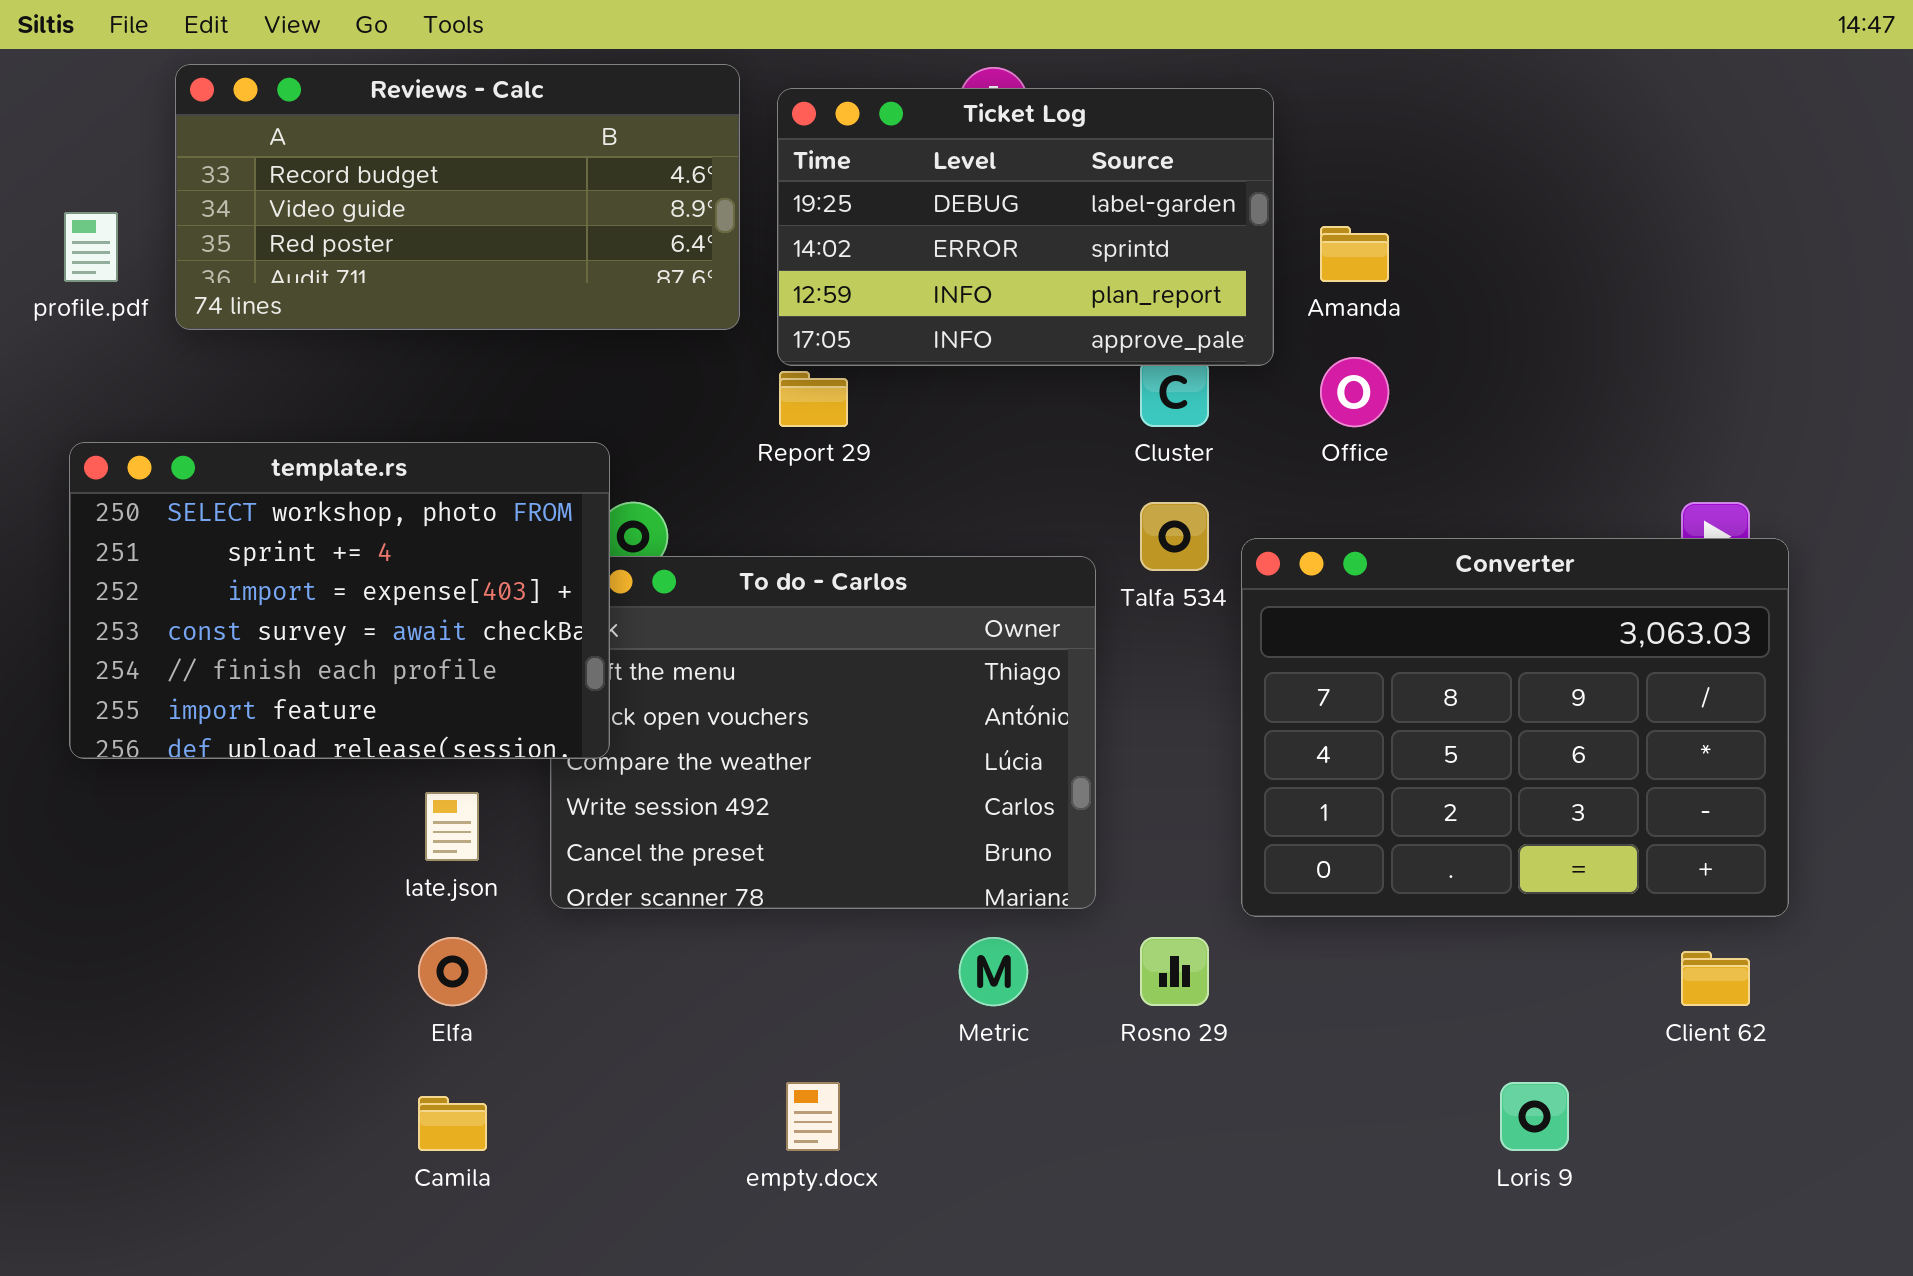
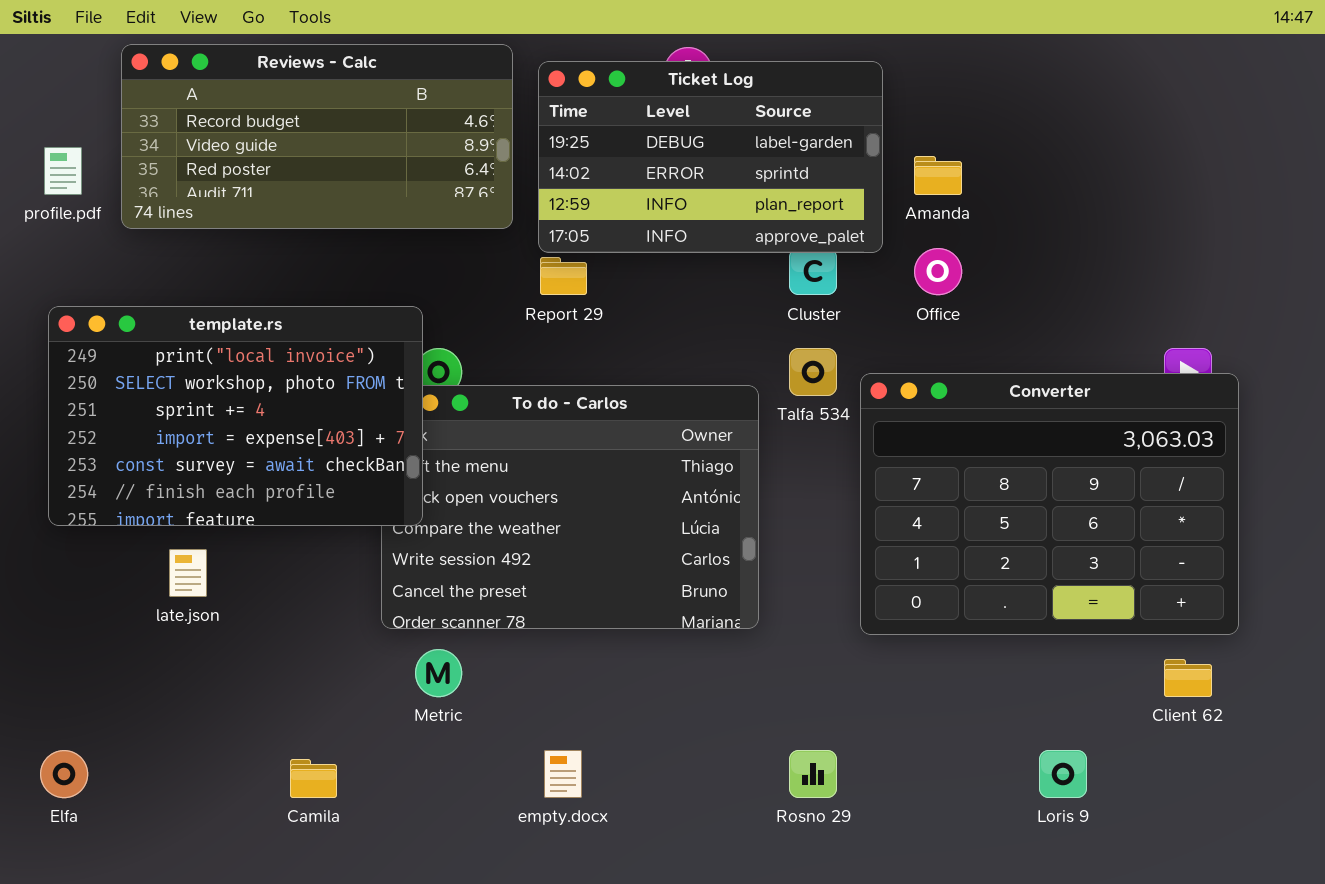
template.rs: [69,442,610,759] -> [48,306,423,526], scrolled up 1 row
late.json: [425,792,479,861] -> [169,549,207,597], moved
Elfa: [418,937,487,1006] -> [40,750,88,798], moved
Metric: [959,937,1028,1006] -> [415,649,462,697], moved
Rosno 29: [1140,937,1209,1006] -> [789,750,837,798], moved

